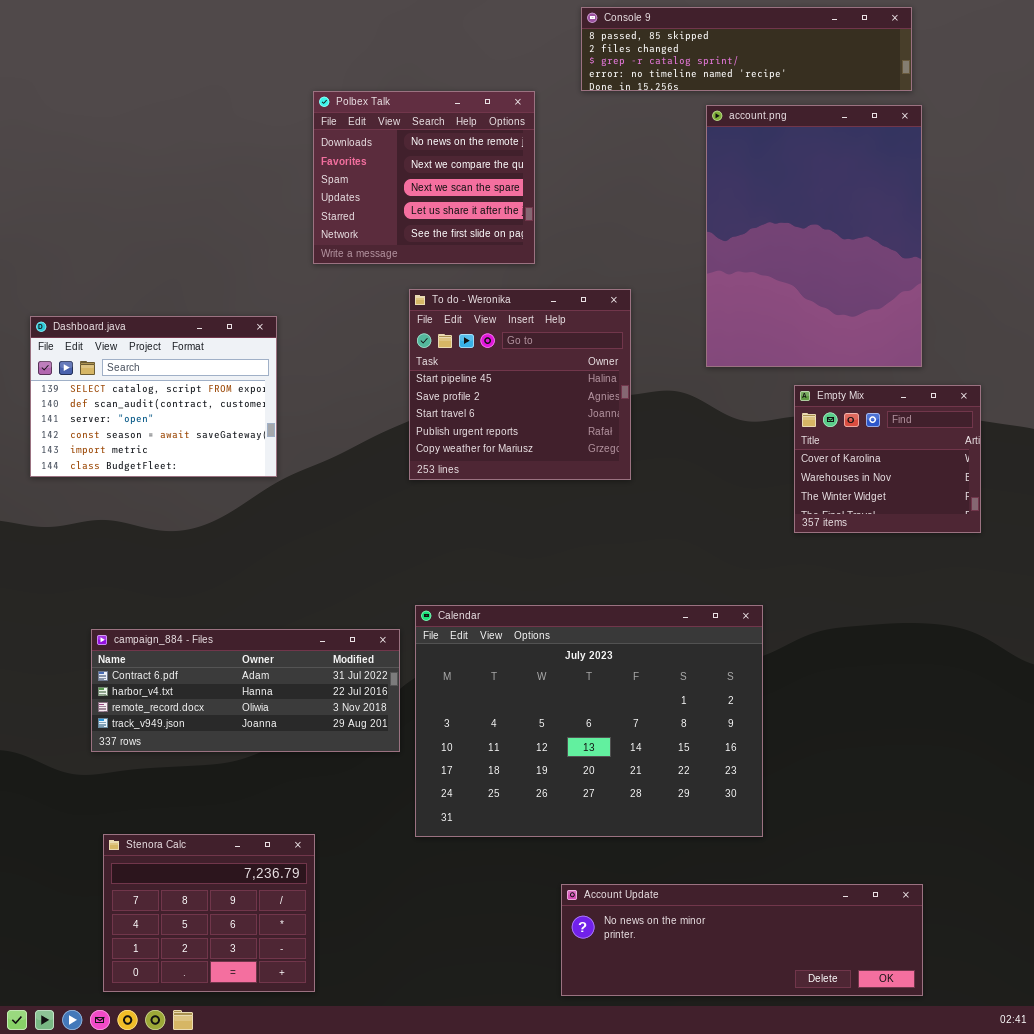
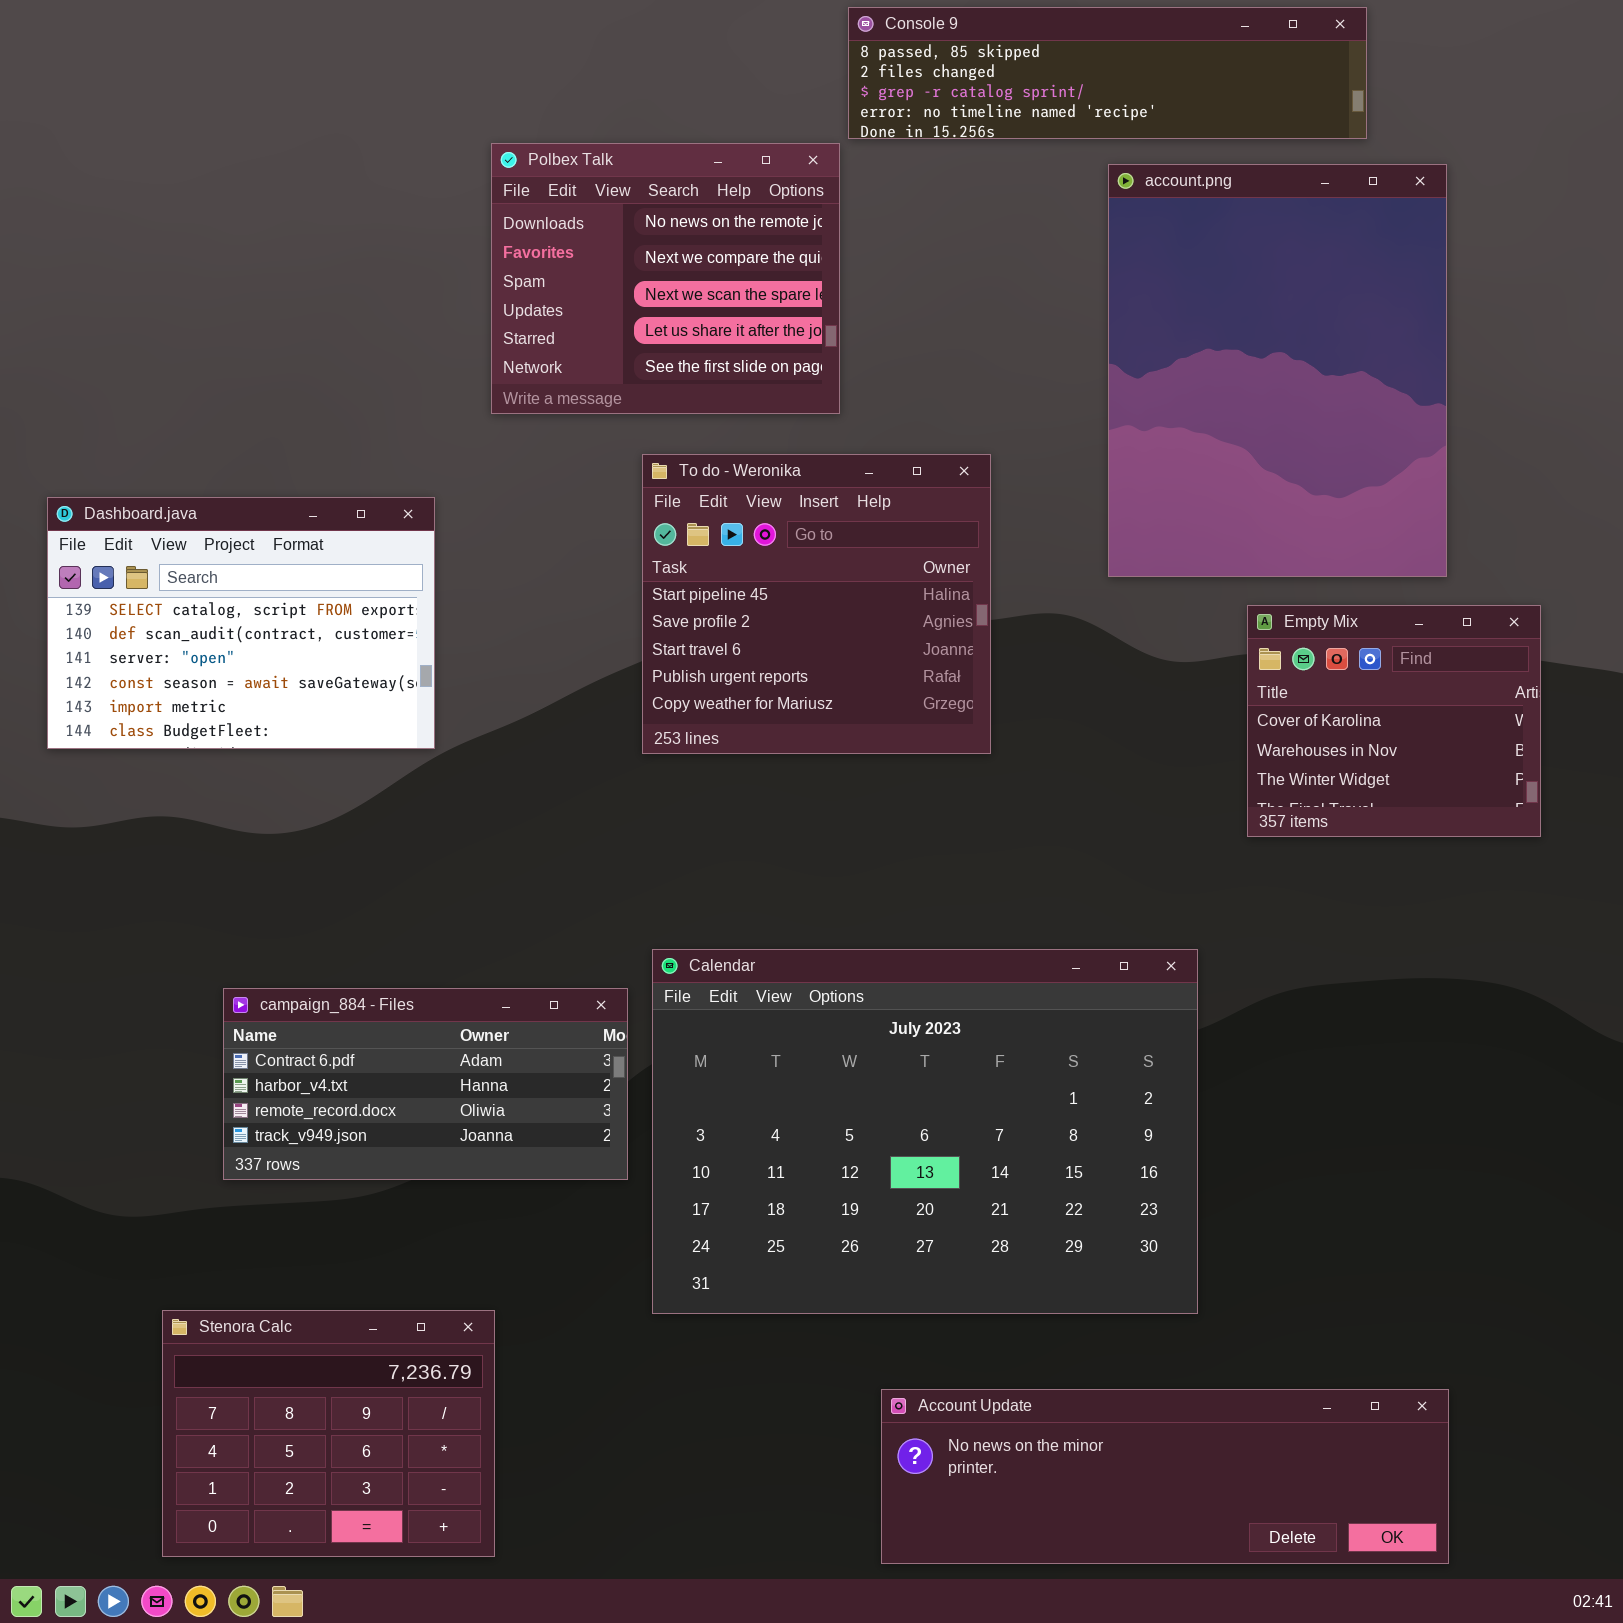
Console 9: [581,7,912,91] -> [848,7,1367,139], moved
campaign_884 - Files: [91,629,400,752] -> [223,988,628,1180], resized

